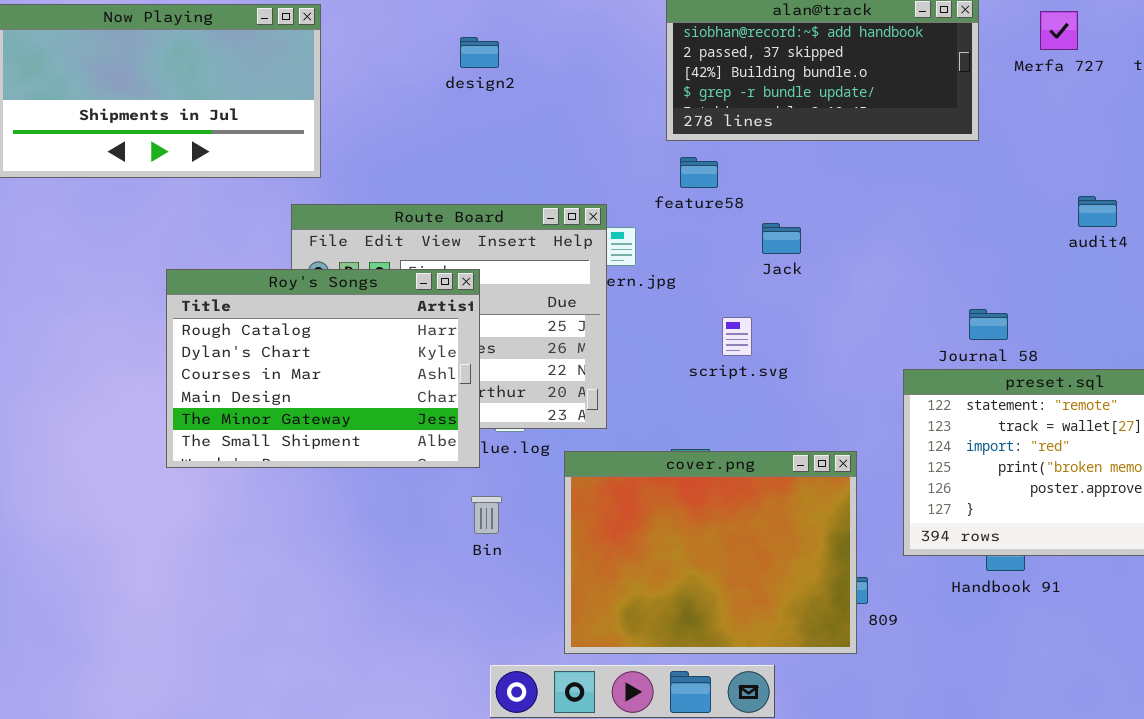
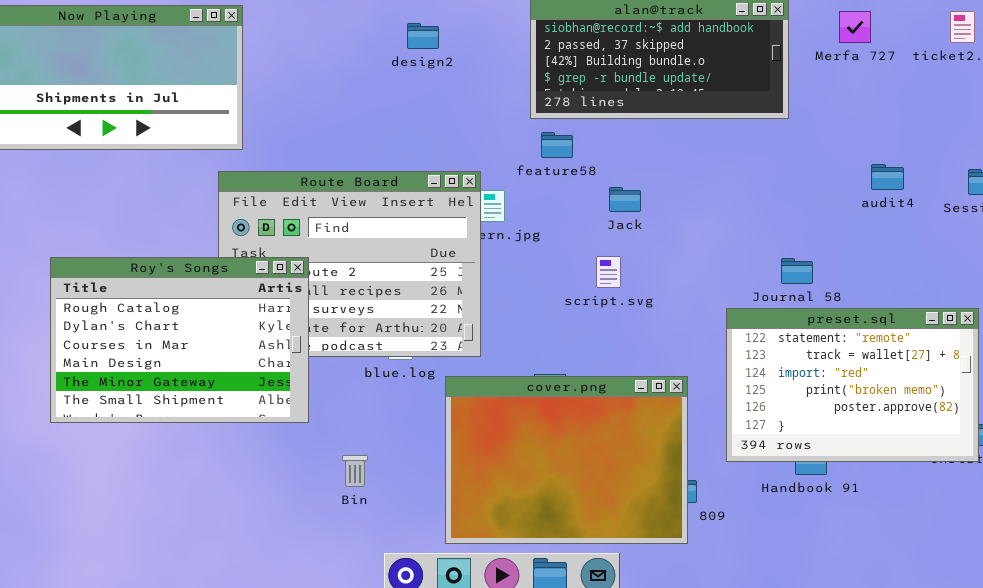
design2: [460,37,499,68] -> [407,23,439,49], moved
Roy's Songs: [166,269,480,468] -> [50,257,309,423], moved
script.svg: [722,317,752,356] -> [596,256,621,288], moved
Bin: [471,496,502,534] -> [342,455,368,487], moved

